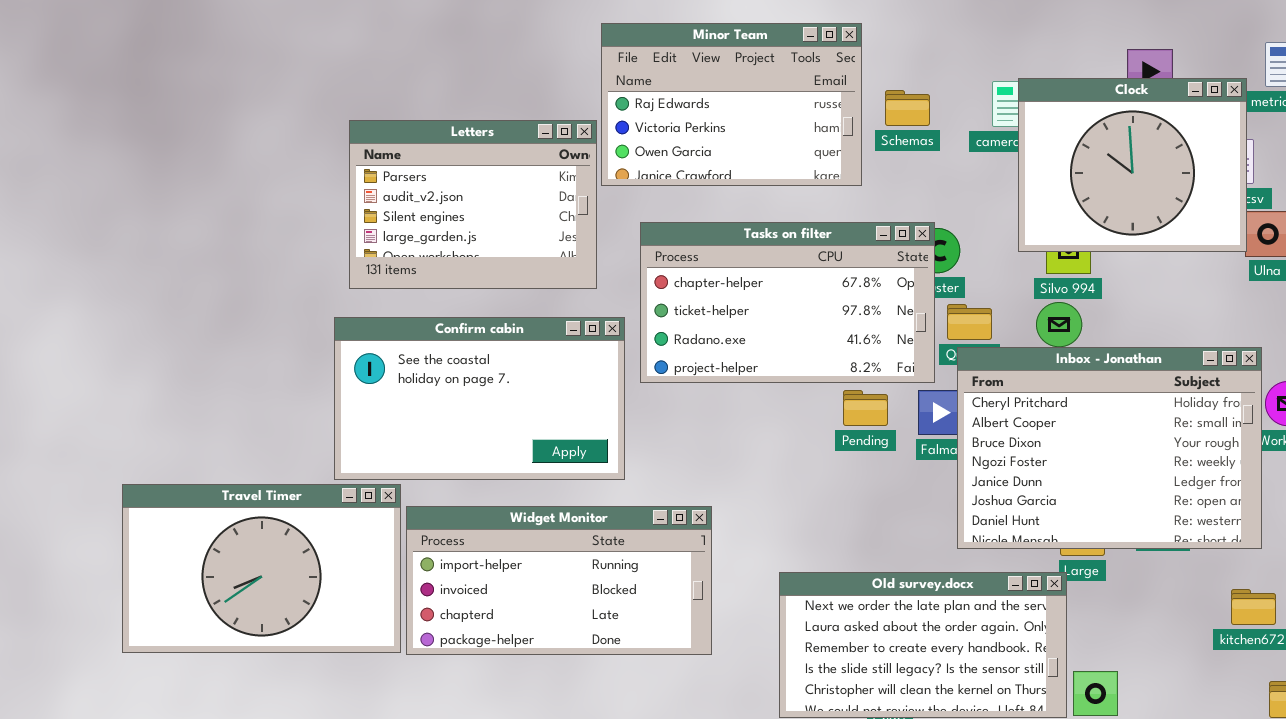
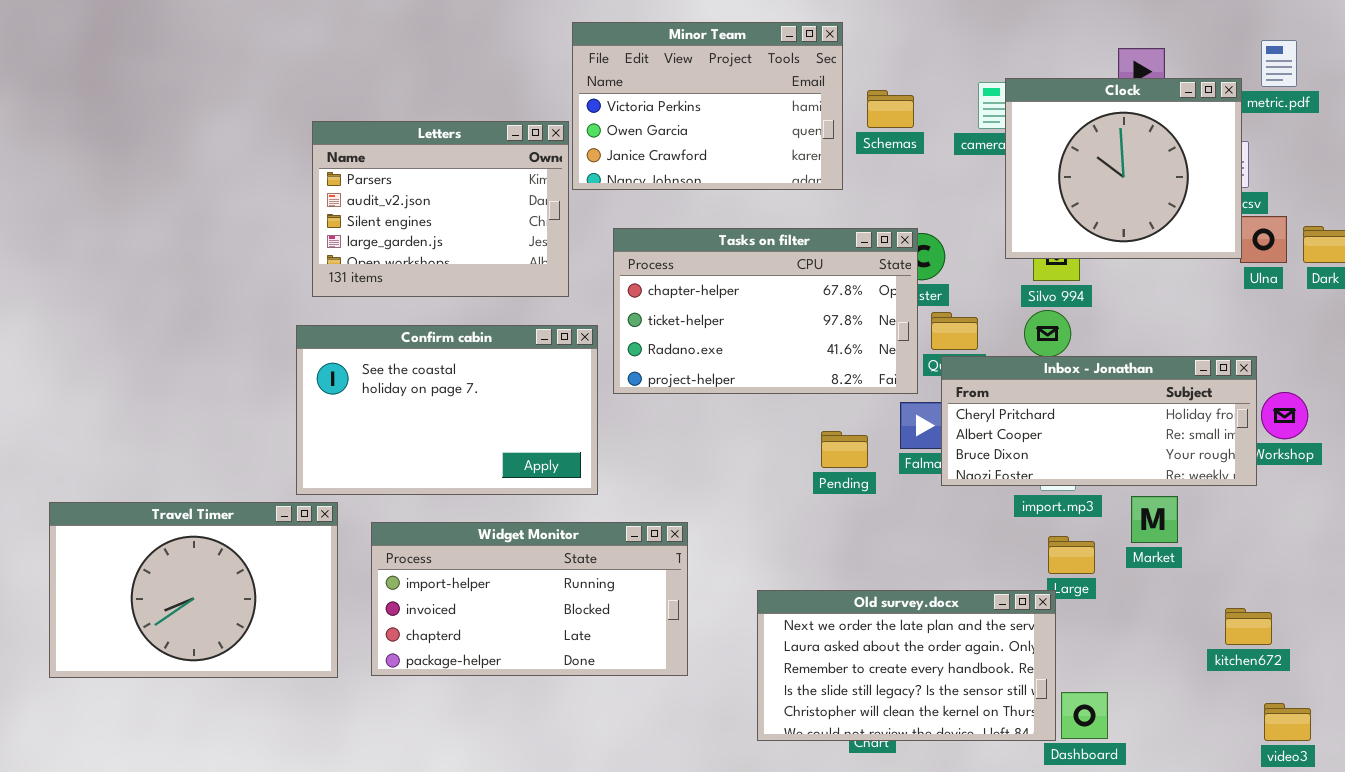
Minor Team: [601,23,862,186] -> [572,22,843,190], scrolled down 1 row
Inbox - Jonathan: [957,347,1262,549] -> [941,356,1257,486], resized
Pending: [843,390,888,426] -> [821,431,868,468], moved
Travel Timer: [122,484,401,653] -> [49,502,338,678], moved

